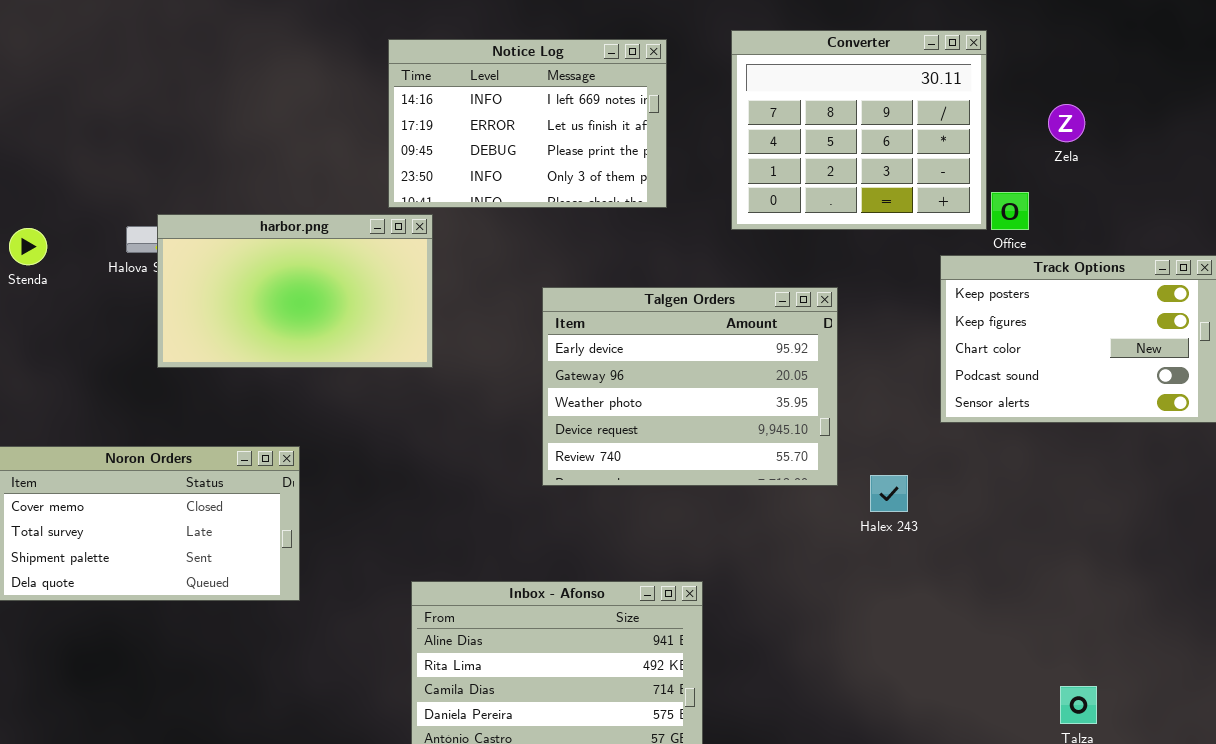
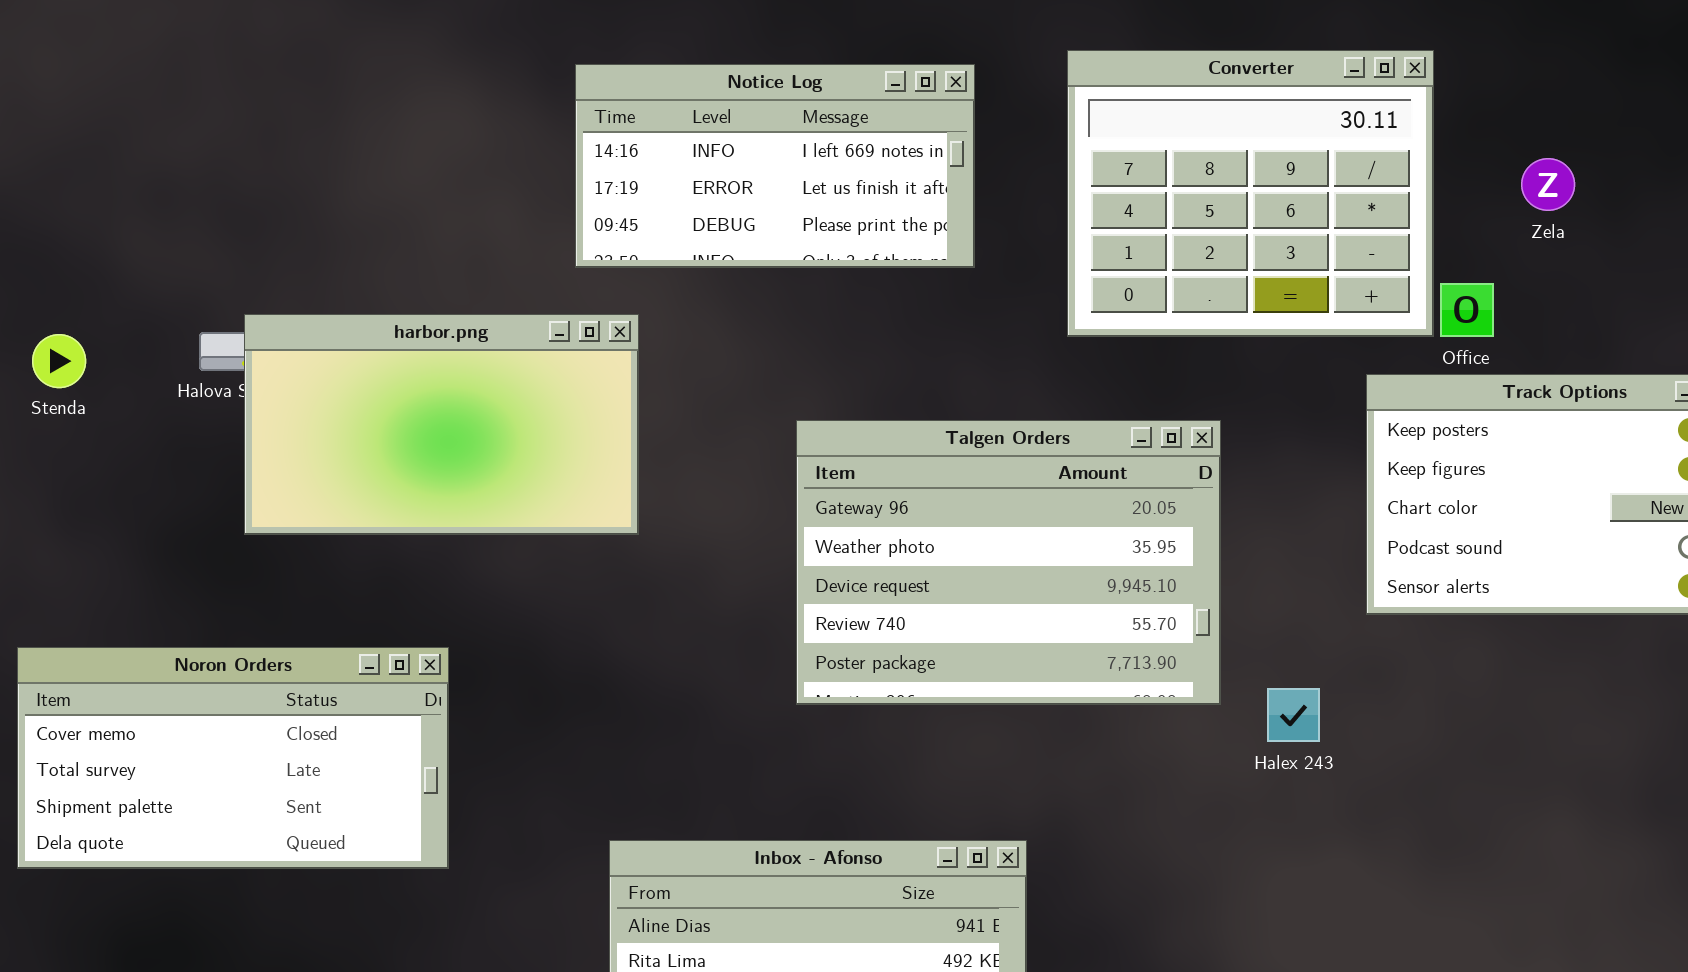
Notice Log: [388,39,667,208] -> [575,64,975,268], resized
Talgen Orders: [542,287,838,486] -> [796,420,1221,705], scrolled down 1 row

